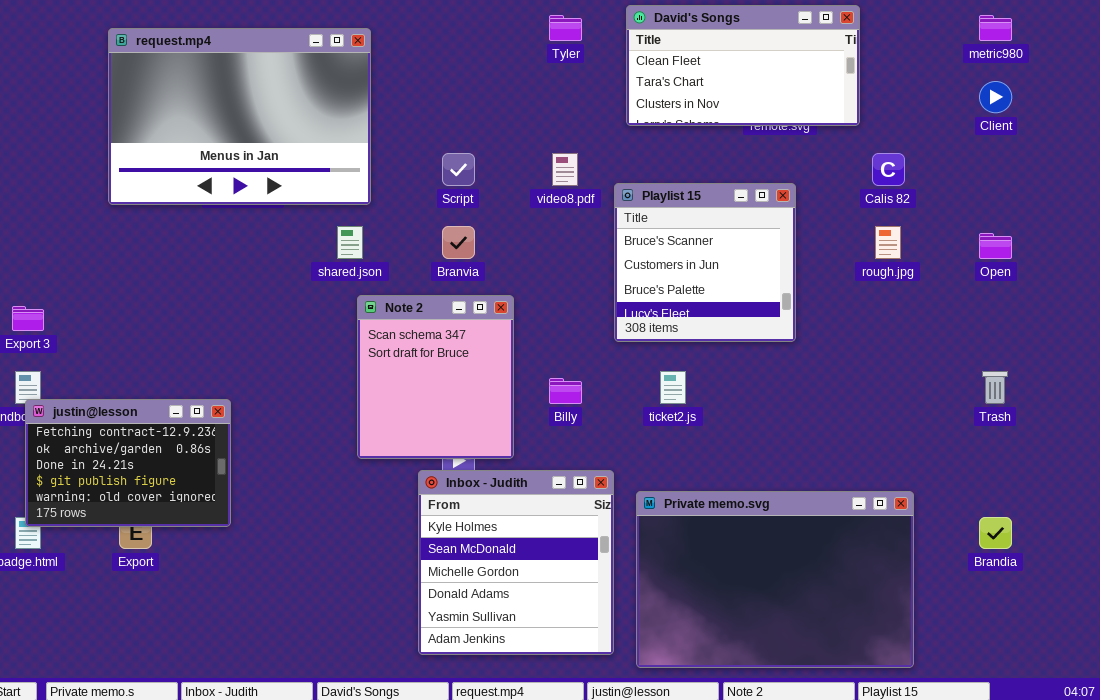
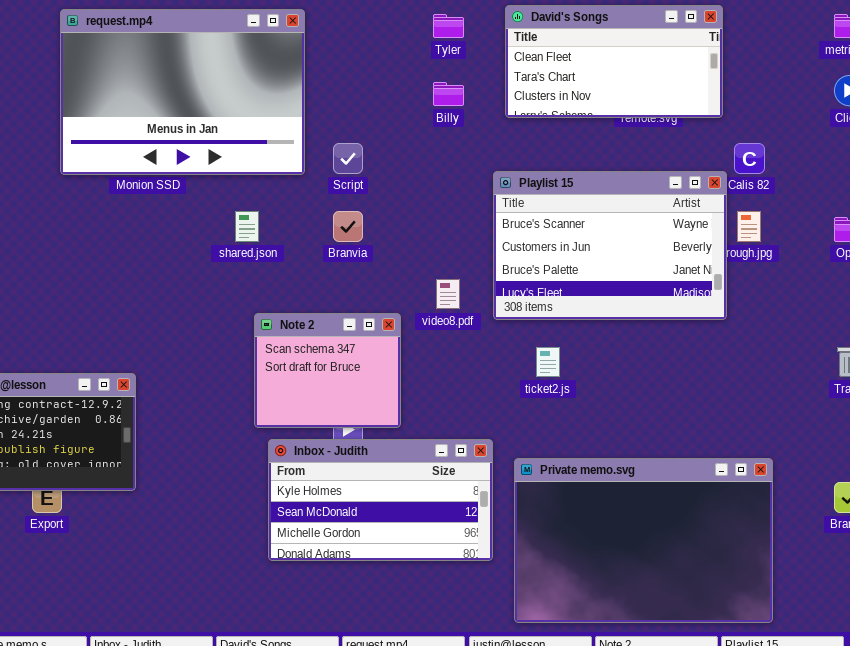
request.mp4: [108,28,371,205] -> [60,9,305,175], moved
video8.pdf: [552,153,578,186] -> [436,279,460,309], moved
Playlist 15: [614,183,796,342] -> [493,171,727,320], resized
Note 2: [357,295,514,459] -> [254,313,401,428], resized
Billy: [549,378,582,404] -> [433,82,464,106], moved
Inbox - Judith: [418,470,614,655] -> [268,439,493,561], resized

